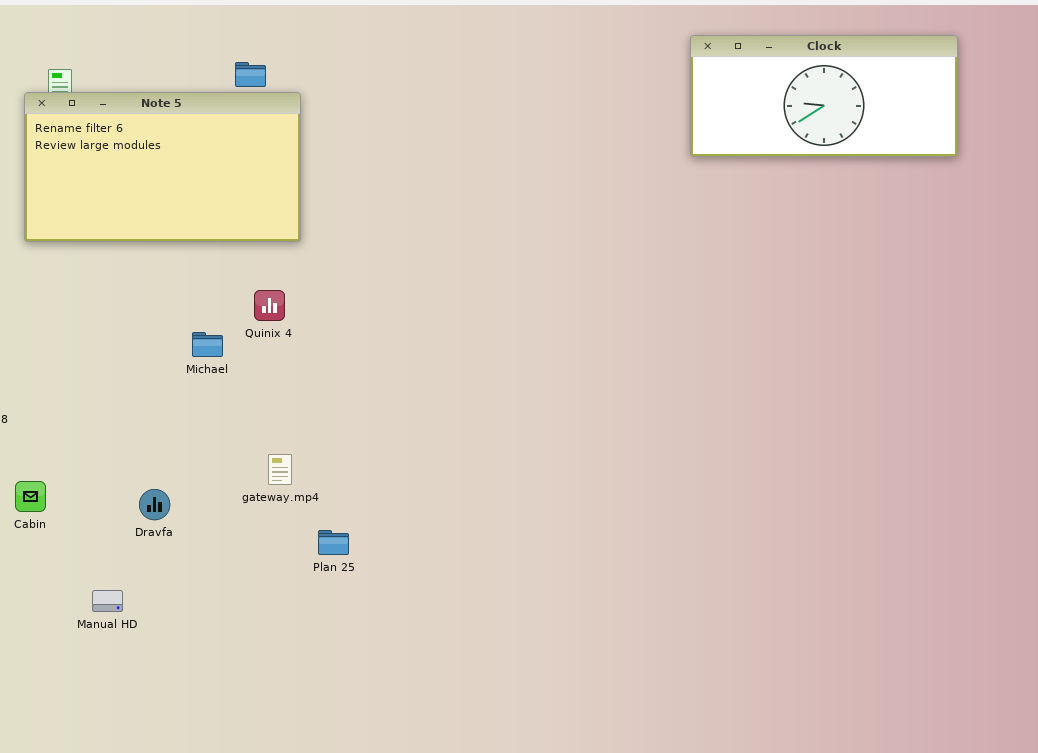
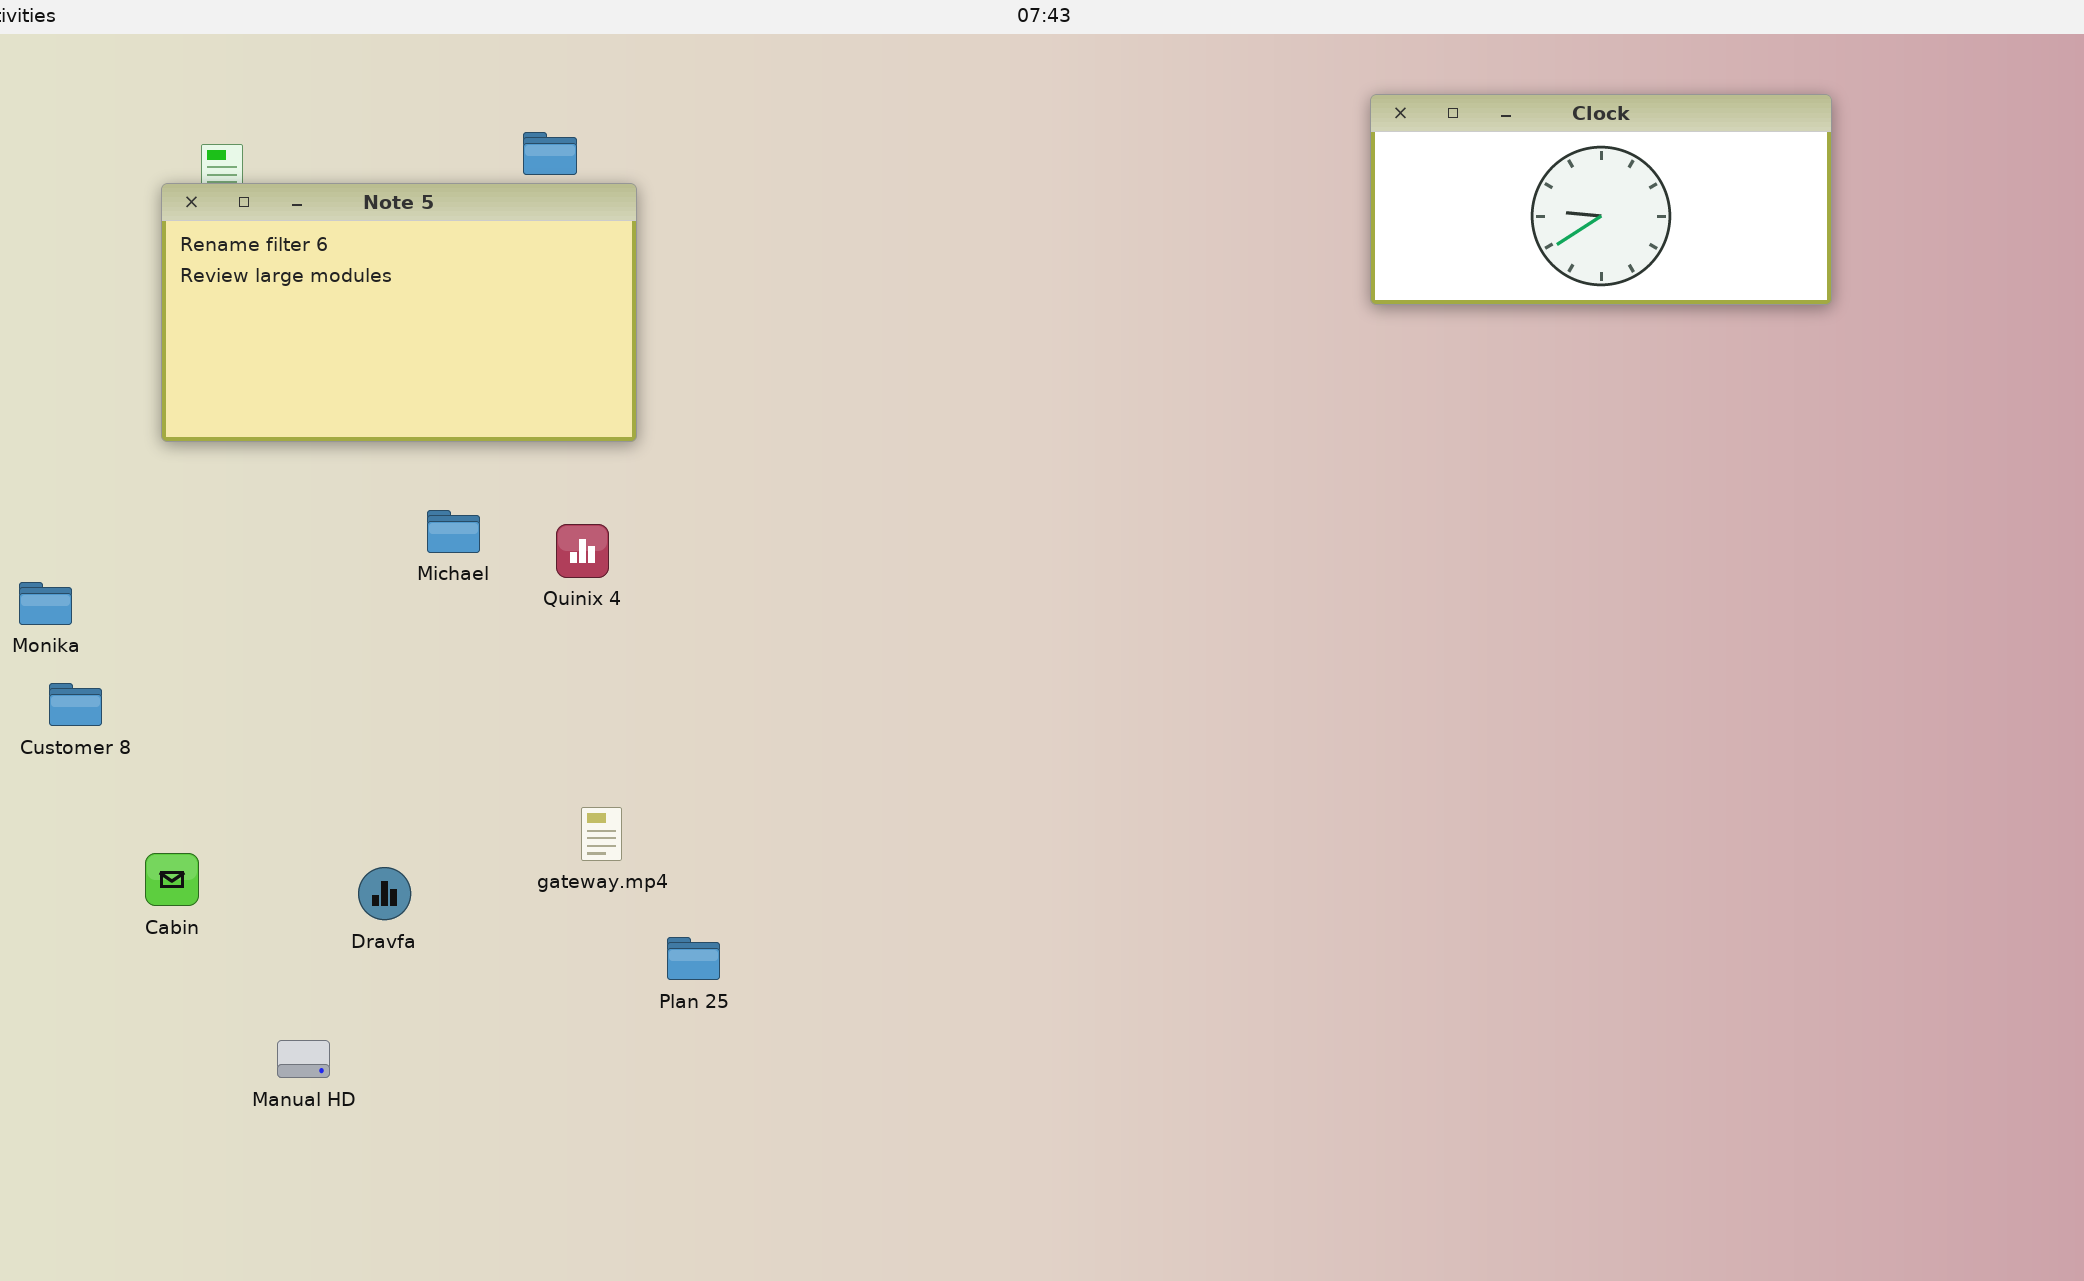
Clock: [690,35,958,157] -> [1370,94,1832,305], moved
Michael: [192,332,223,357] -> [427,510,480,553], moved

